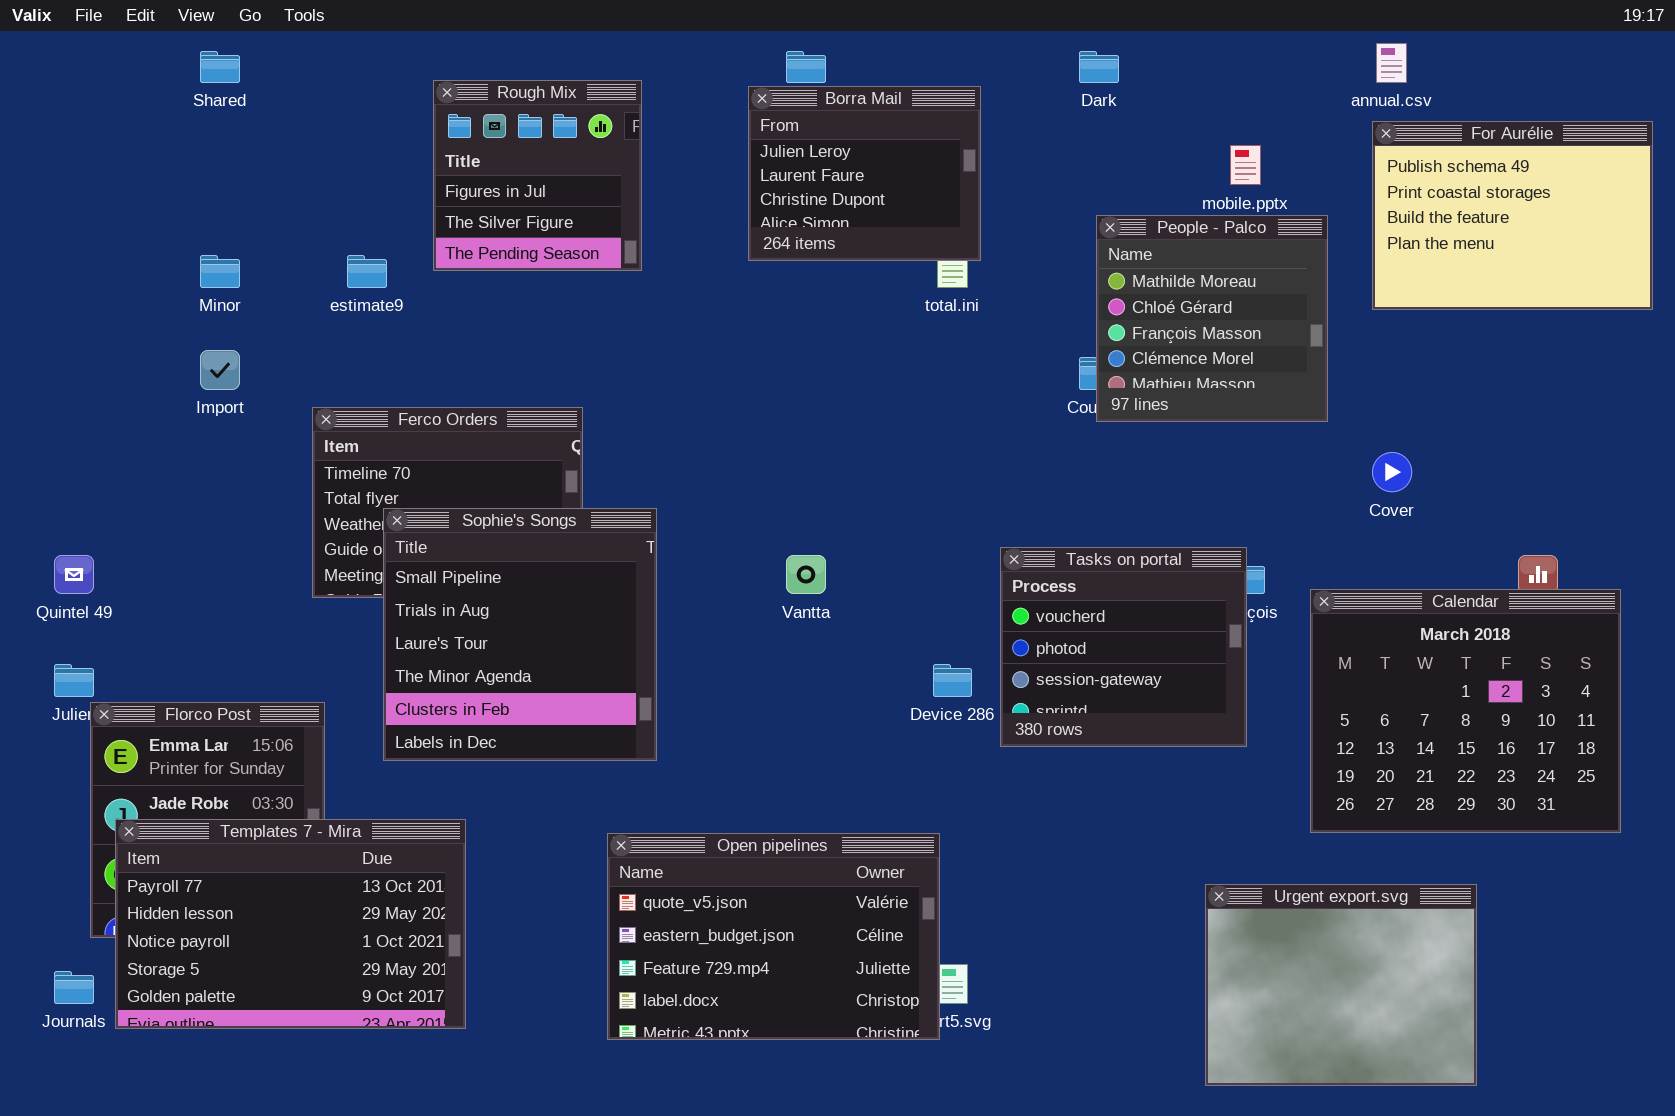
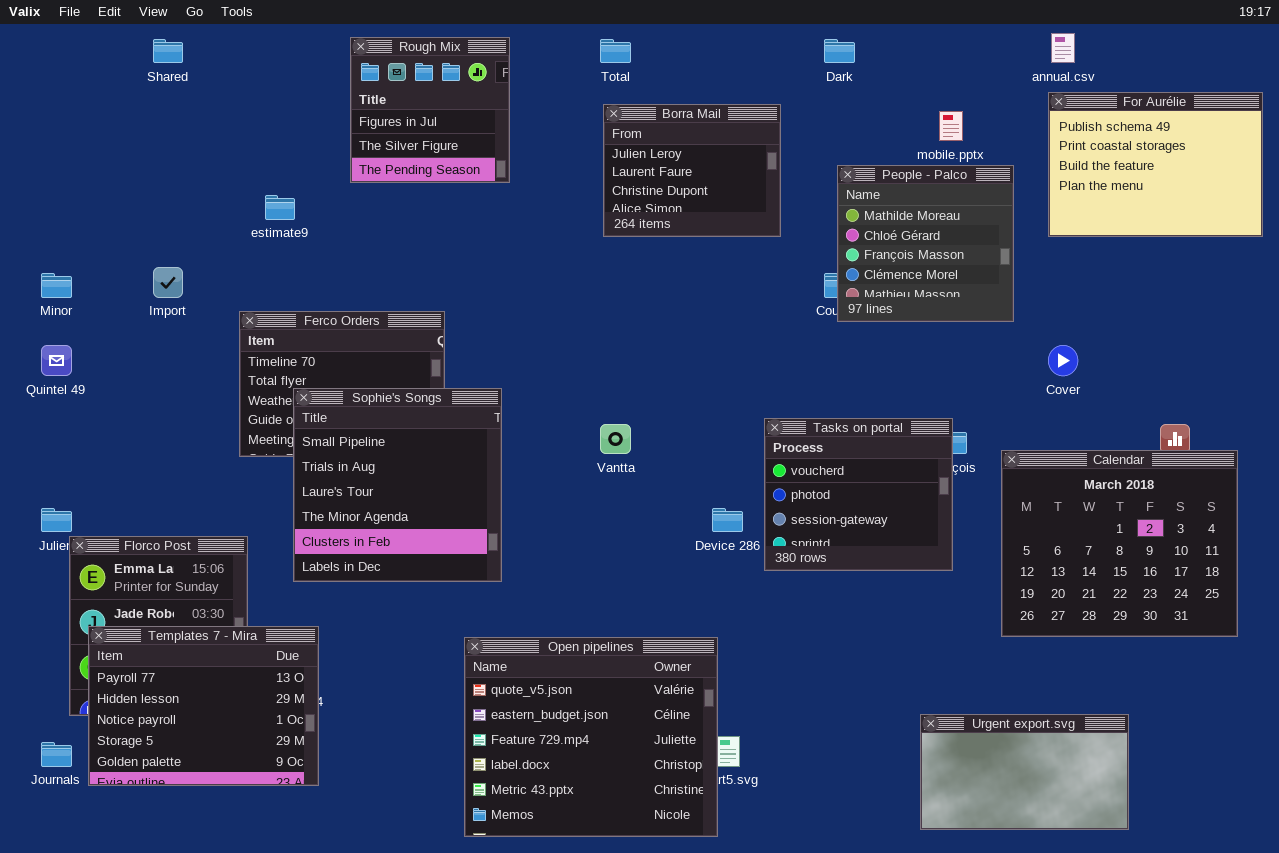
Rough Mix: [433,80,642,271] -> [350,37,510,183], moved
Borra Mail: [748,86,981,261] -> [603,104,781,237], moved
Minor: [200,255,240,288] -> [41,273,72,298], moved
Quintel 49: [54,555,94,594] -> [41,345,72,376], moved
Templates 7 - Mira: [115,819,466,1029] -> [88,626,319,786], resized
Open pipelines: [607,833,940,1040] -> [464,637,718,837], resized
Urgent export.svg: [1205,884,1477,1086] -> [920,714,1129,830], resized

